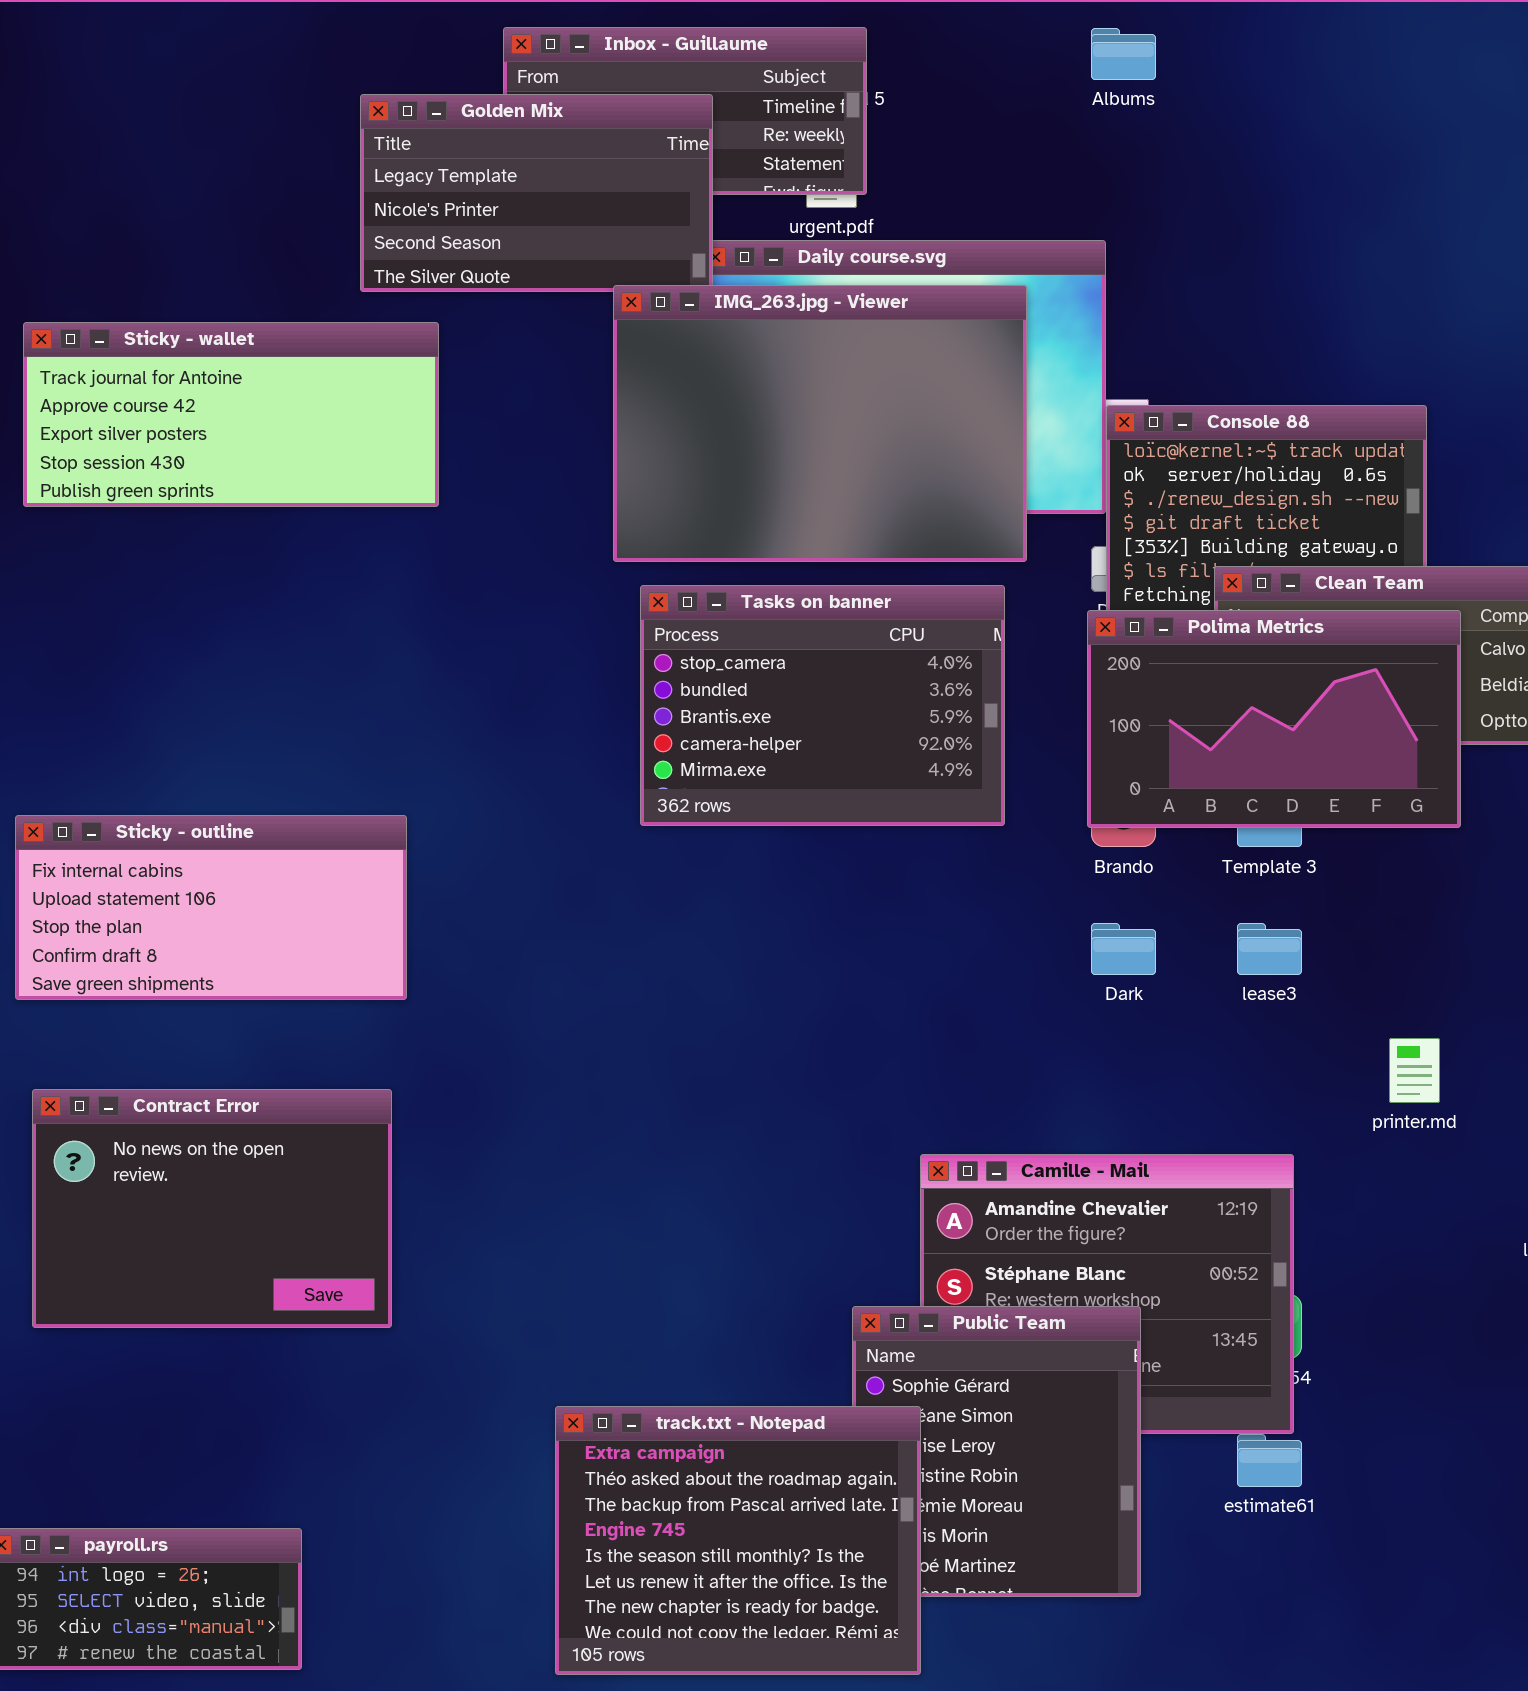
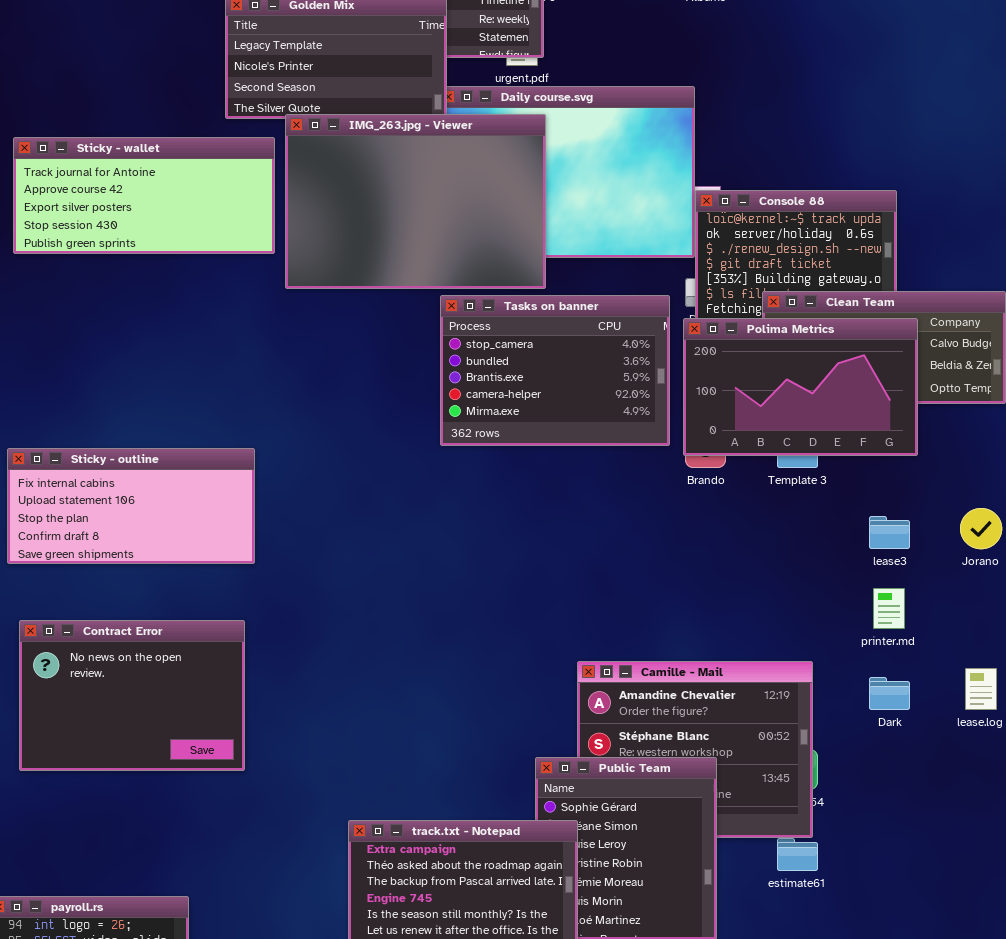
IMG_263.jpg - Viewer: [613,285,1027,562] -> [285,114,546,289], moved
Tasks on banner: [640,585,1005,826] -> [440,295,670,446], moved
Dark: [1091,923,1156,975] -> [869,677,910,710], moved
lease3: [1237,923,1302,975] -> [869,516,910,549], moved

